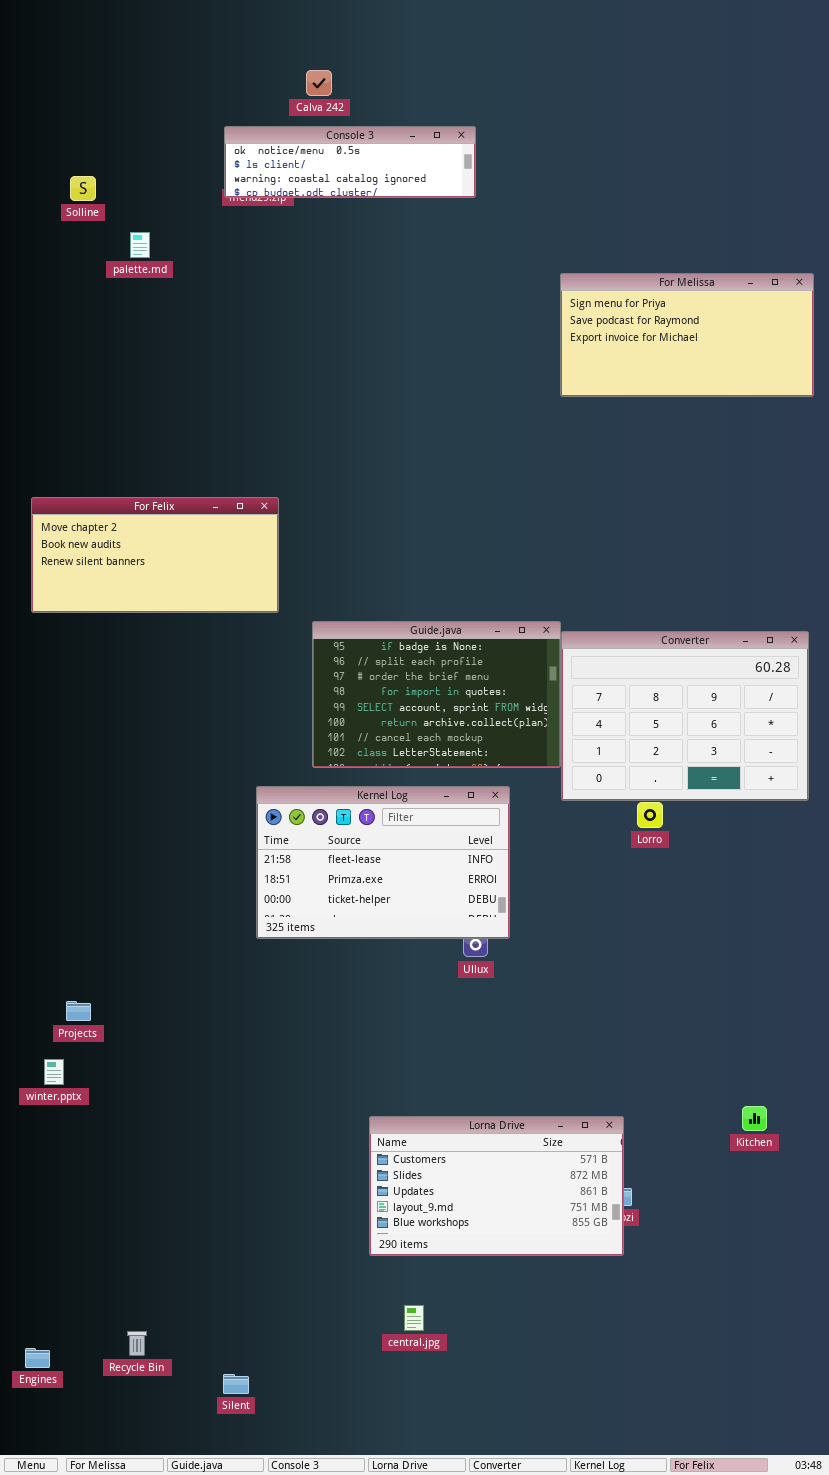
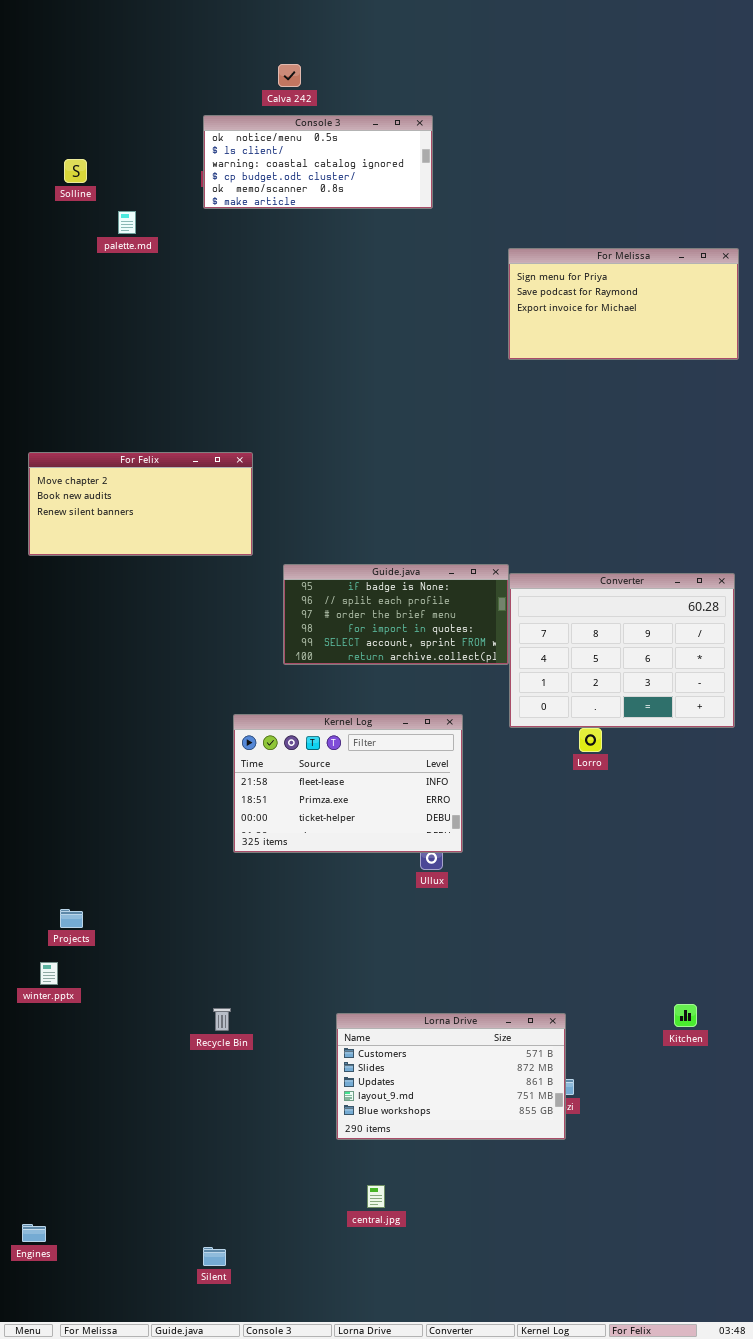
Console 3: [224,126,476,198] -> [203,115,433,209], resized
Guide.java: [312,621,561,768] -> [283,564,509,665], resized
Recycle Bin: [127,1331,147,1356] -> [213,1008,231,1031], moved

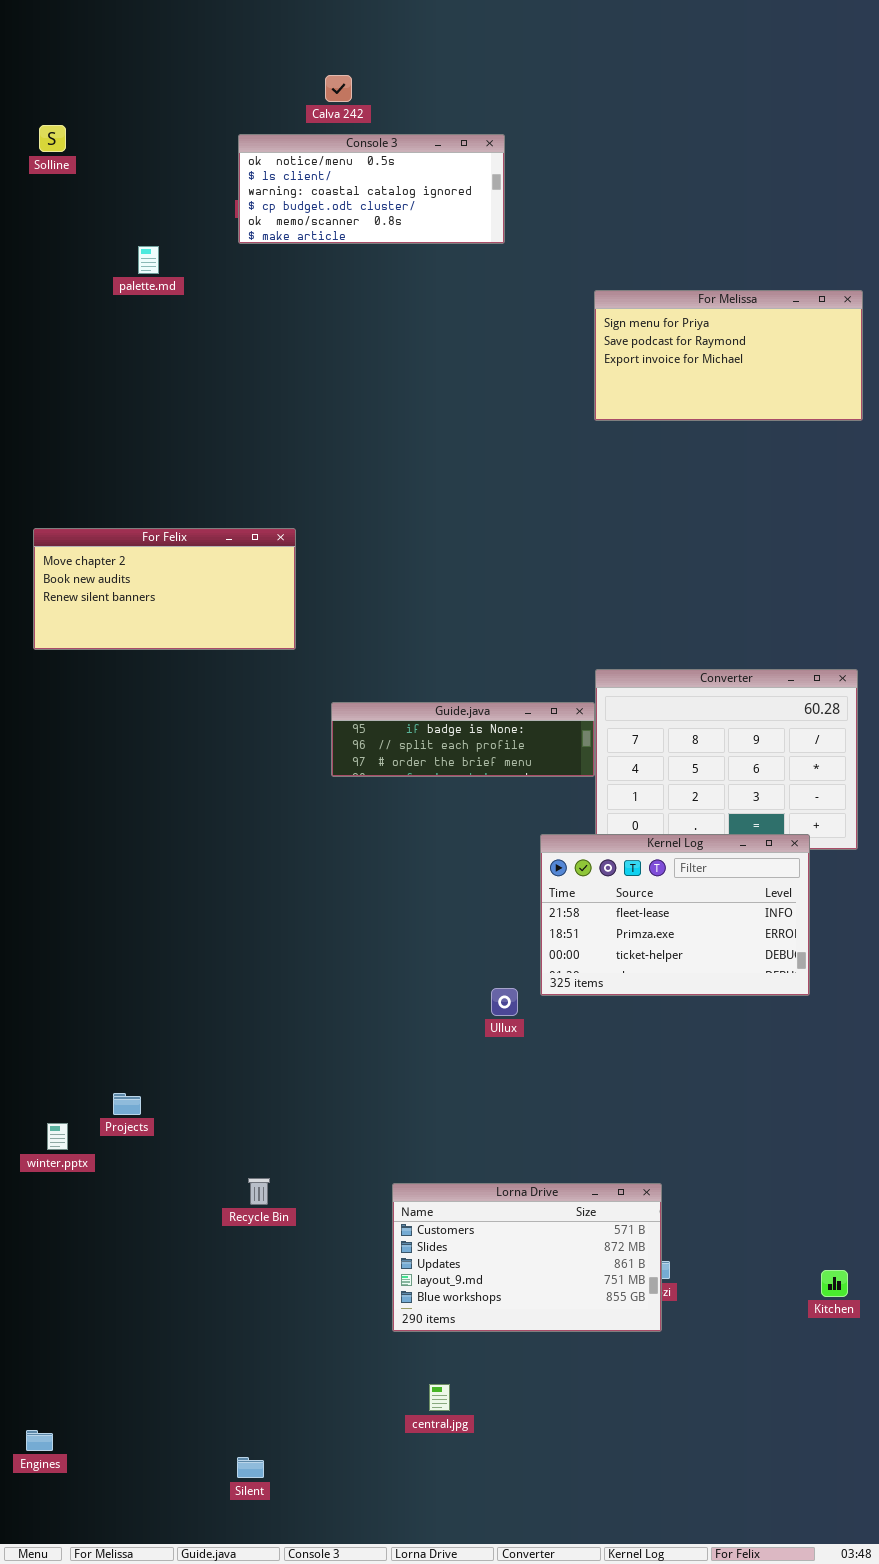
Solline: [64,159,87,183] -> [39,125,66,152], moved
Guide.java: [283,564,509,665] -> [331,702,595,777], resized
Kernel Log: [233,714,463,853] -> [540,834,810,996], moved
Projects: [60,909,83,928] -> [113,1093,141,1115], moved
Kitchen: [674,1004,697,1027] -> [821,1270,848,1297], moved

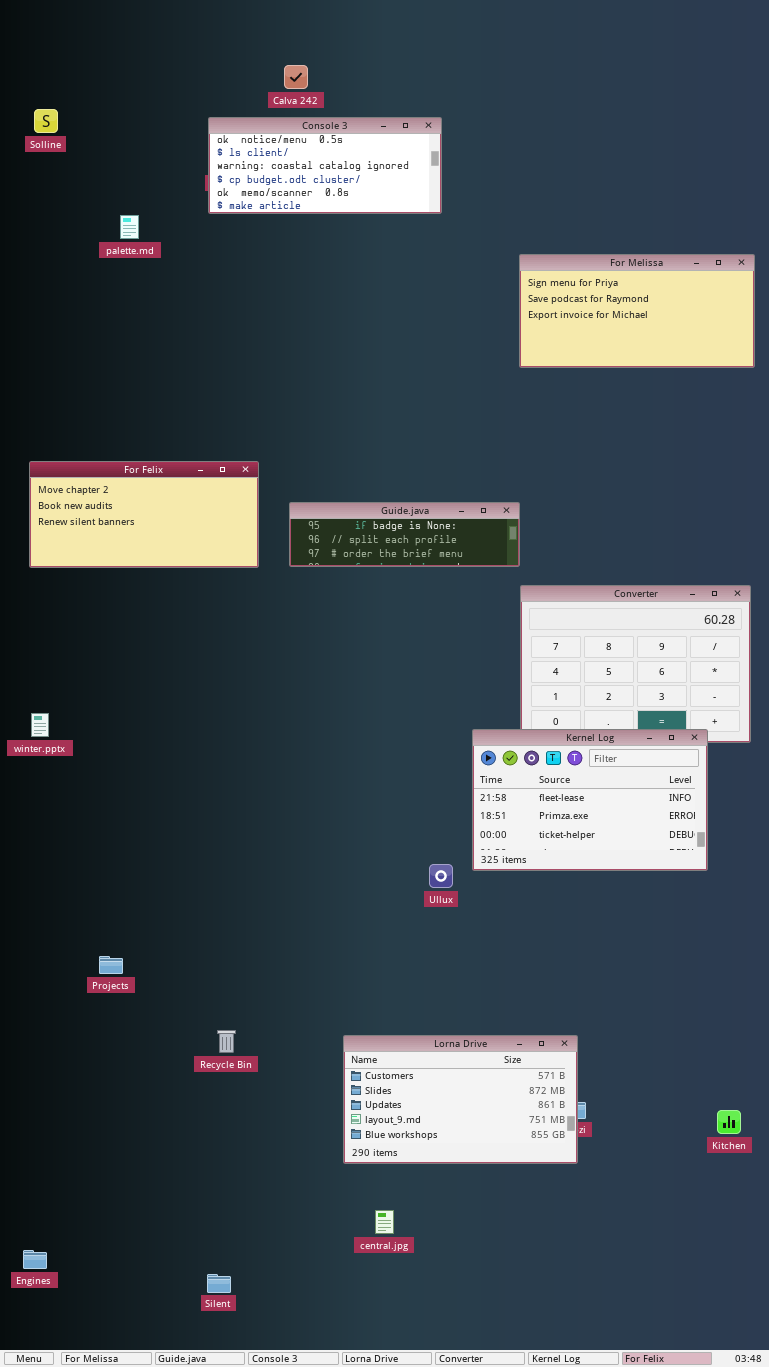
Guide.java: [331,702,595,777] -> [289,502,520,567], moved
winter.pptx: [47,1123,68,1150] -> [31,713,49,737], moved

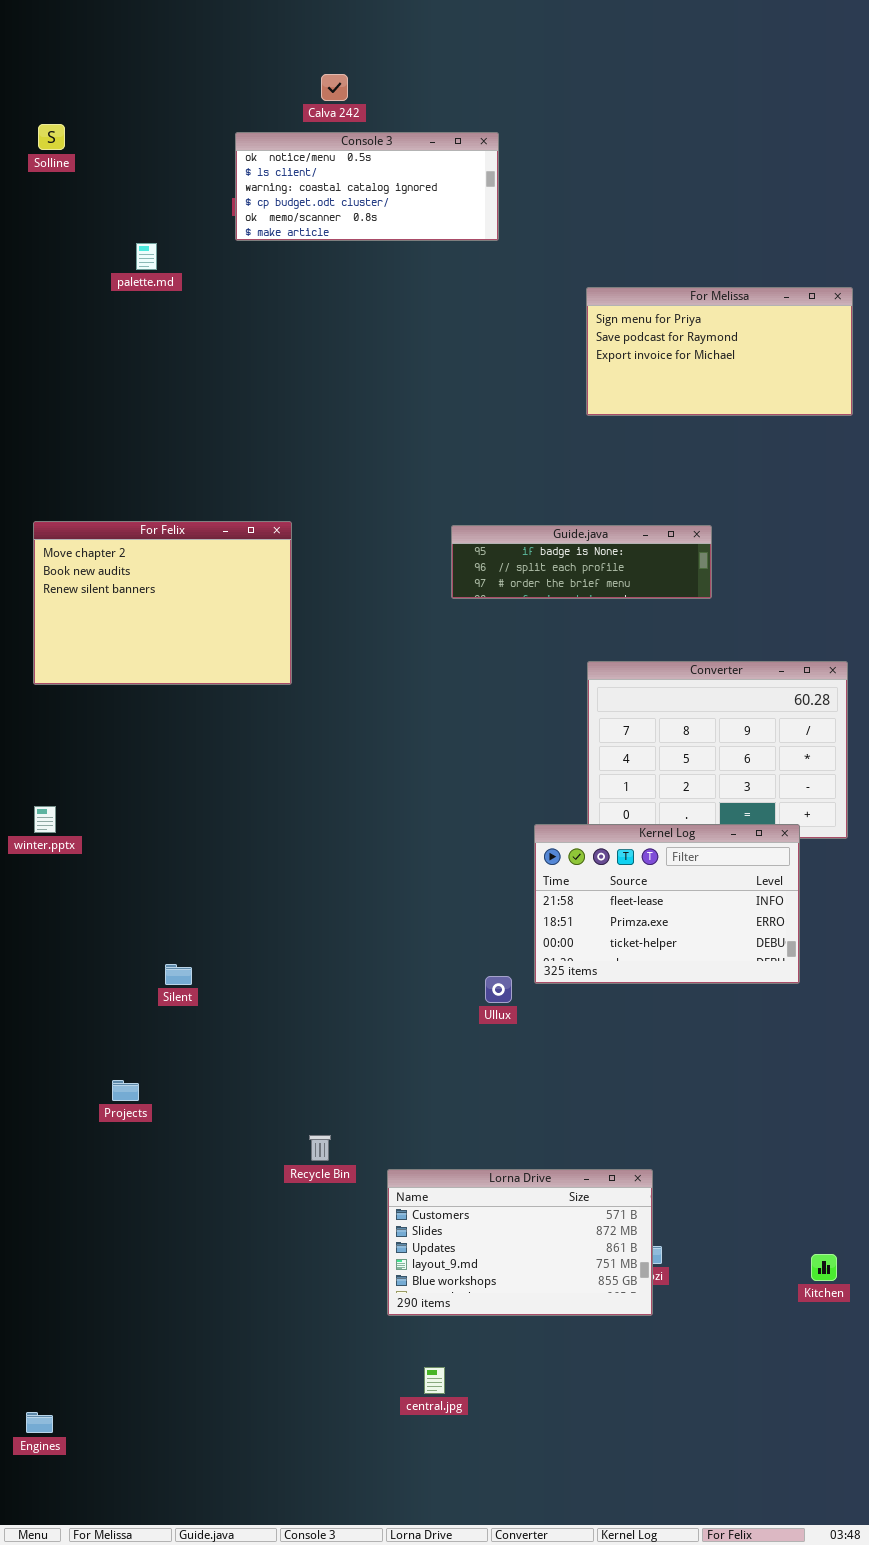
For Felix: [29,461,259,568] -> [33,521,292,685], resized
Guide.java: [289,502,520,567] -> [451,525,712,599], moved
Recycle Bin: [217,1030,236,1053] -> [309,1135,331,1161], moved
Silent: [207,1274,231,1293] -> [165,964,192,985], moved

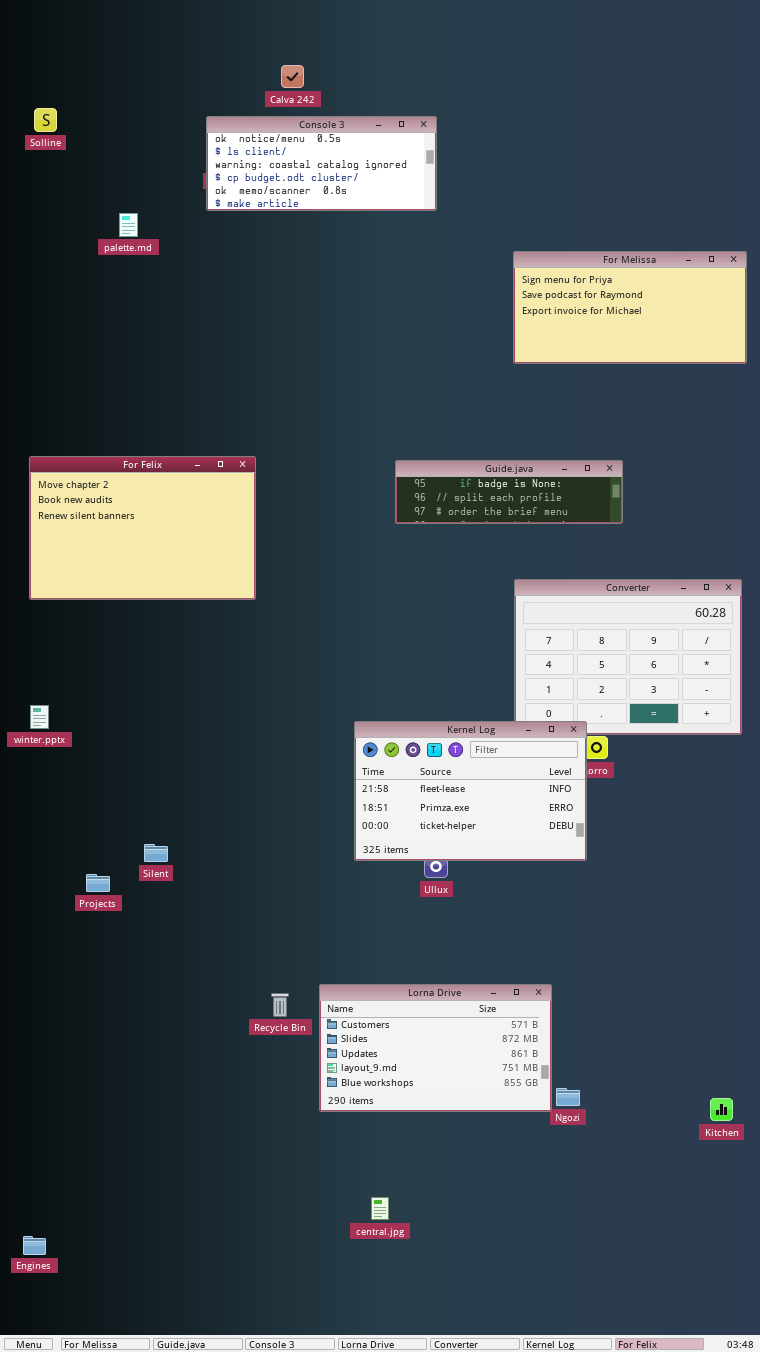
Kernel Log: [534,824,800,984] -> [354,721,587,861], moved
Projects: [112,1080,139,1101] -> [86,874,110,892], moved
Lorna Drive: [387,1169,653,1316] -> [319,984,552,1112], moved

